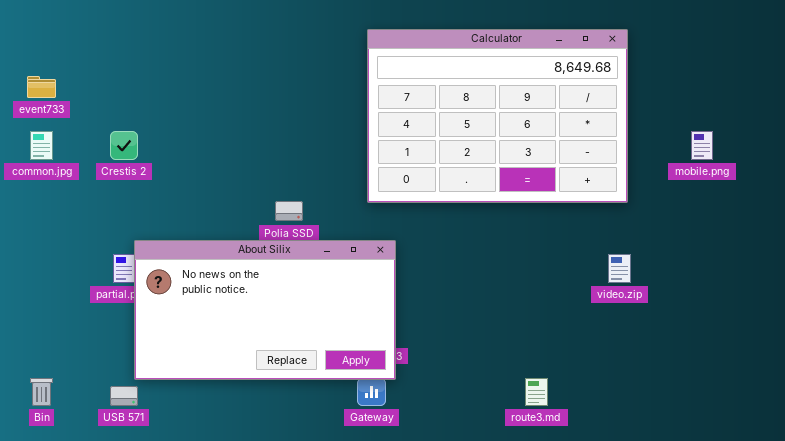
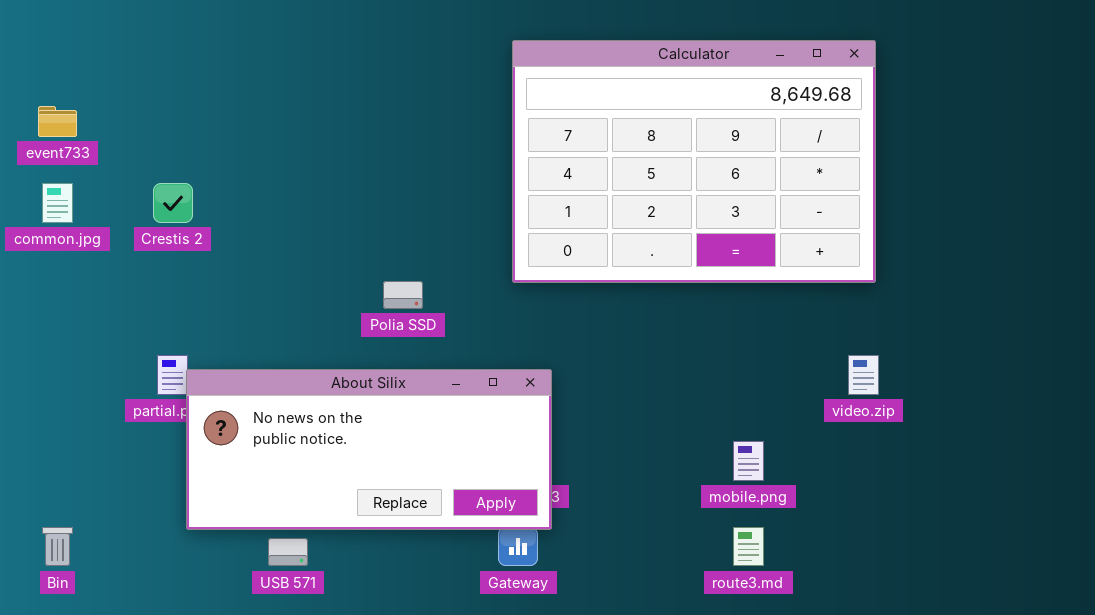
mobile.png: [691,131,713,160] -> [733,441,764,481], moved
About Silix: [134,240,396,380] -> [186,369,552,530], resized
USB 571: [110,386,138,406] -> [268,538,308,566], moved

